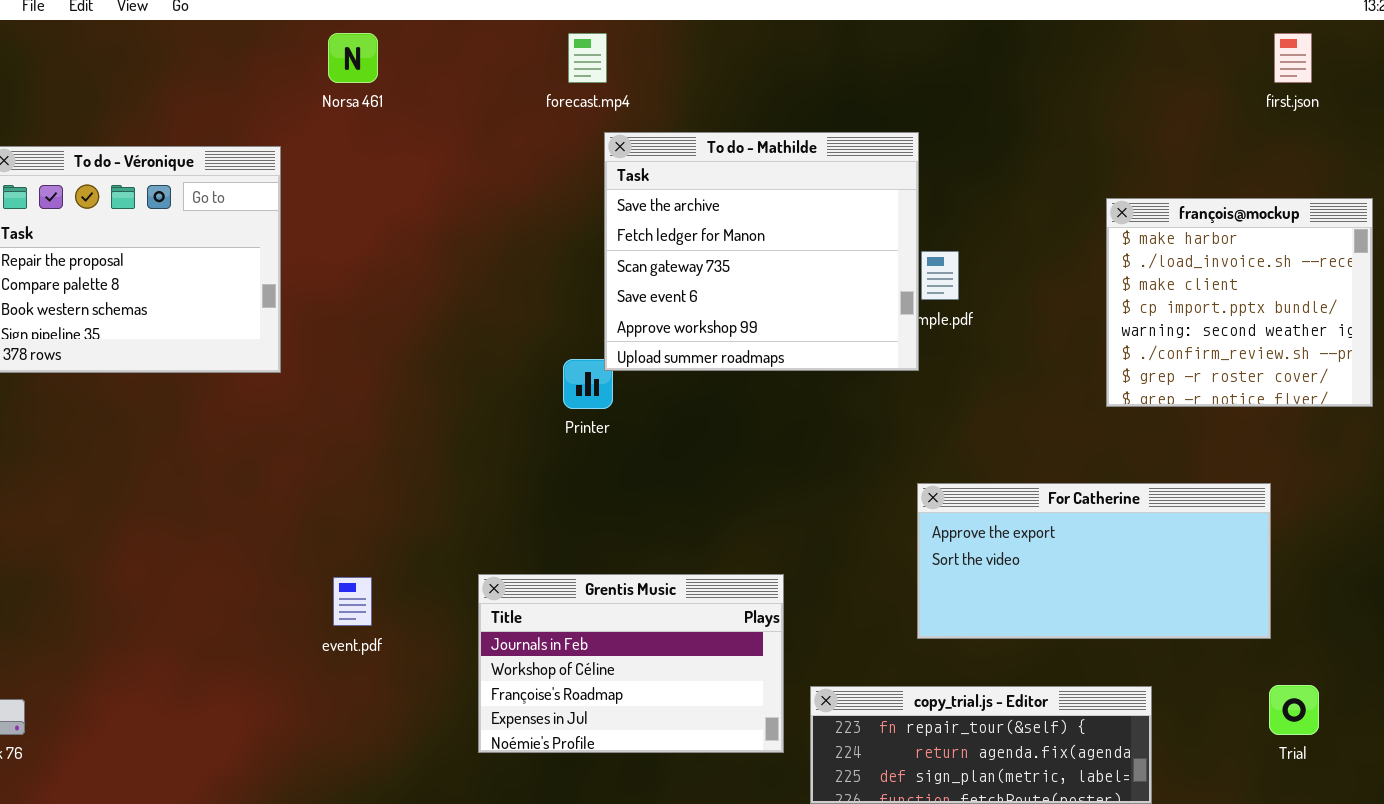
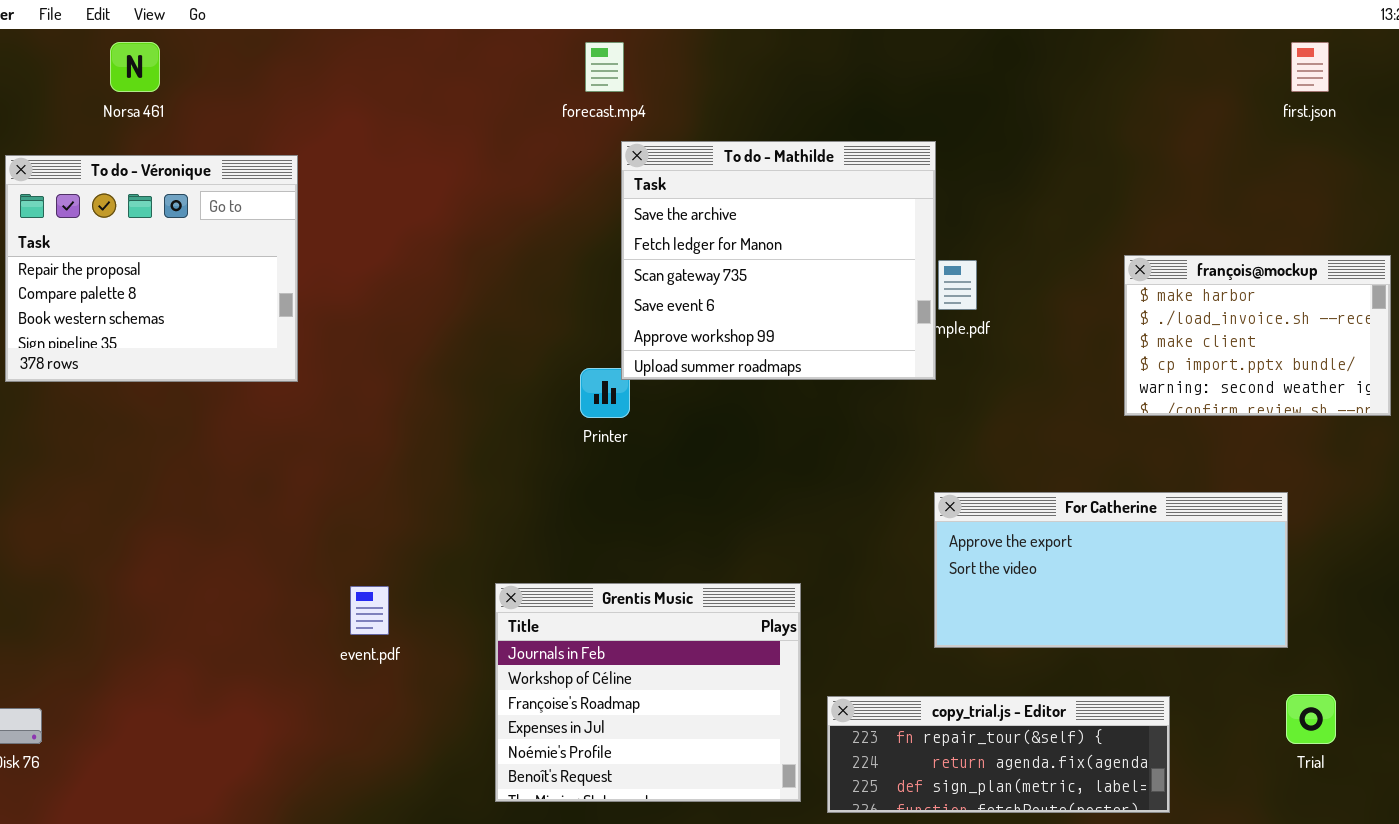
Norsa 461: [328,33,378,83] -> [110,42,160,92], moved
françois@mockup: [1106,198,1373,407] -> [1124,255,1391,416], resized
Grentis Music: [478,574,784,753] -> [495,583,801,802], resized

